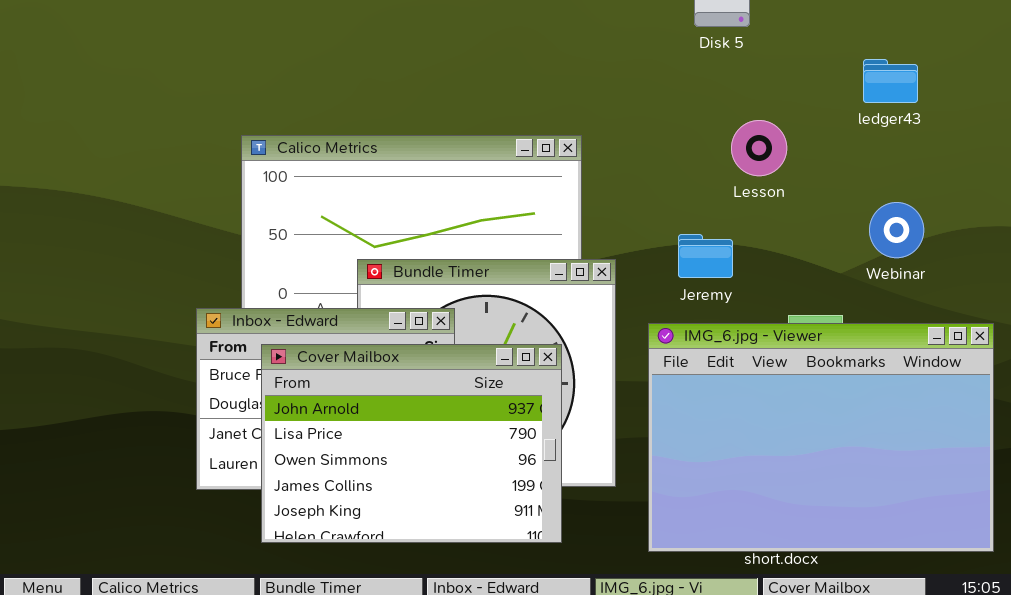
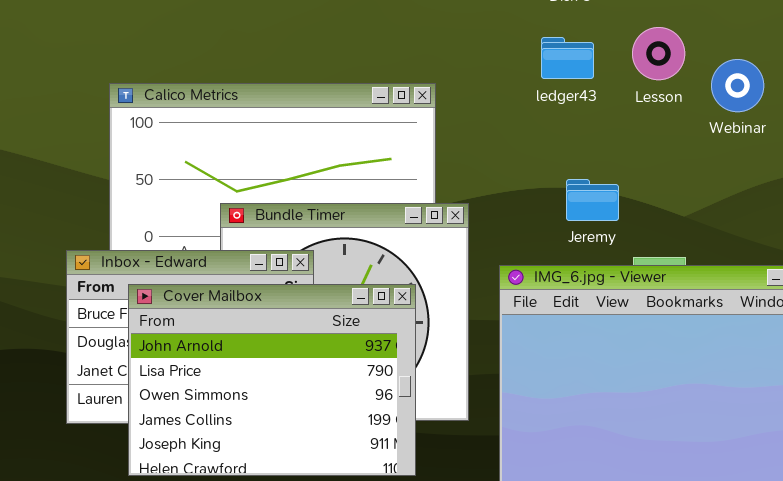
ledger43: [863,59,918,103] -> [541,37,594,79], moved
Lesson: [731,120,787,176] -> [632,27,685,80], moved
Webinar: [869,202,924,258] -> [711,59,764,112], moved
Jeremy: [678,234,733,278] -> [566,179,619,221], moved

